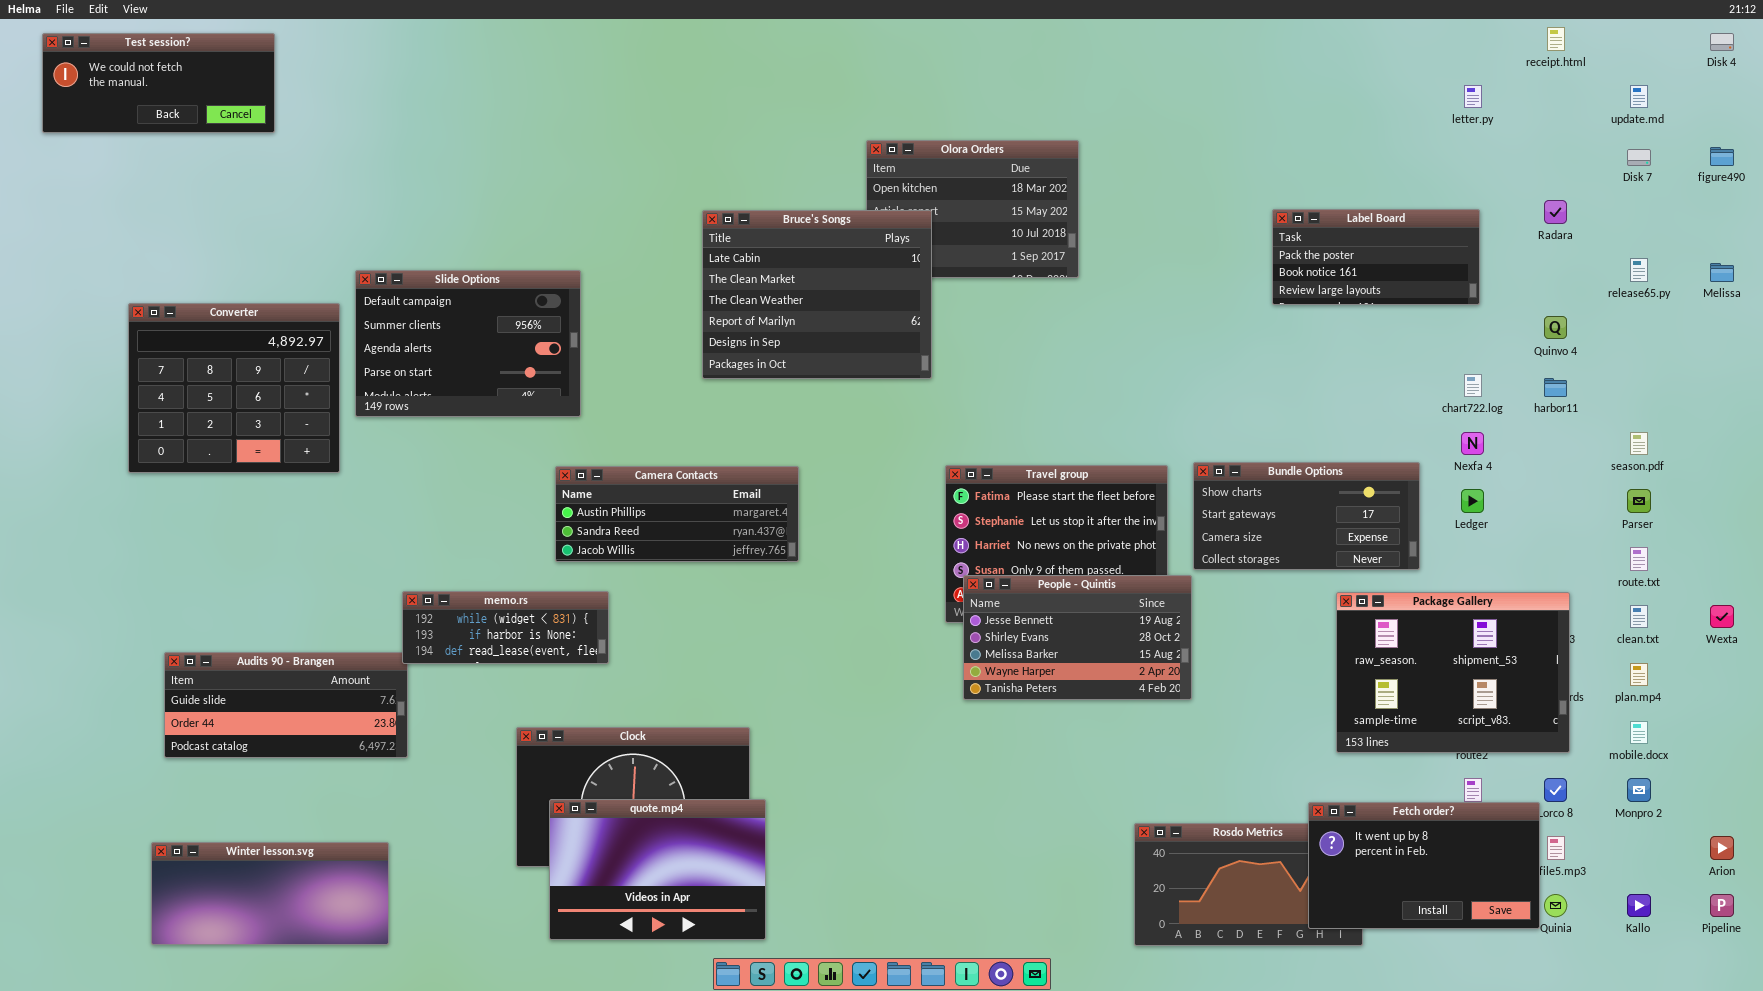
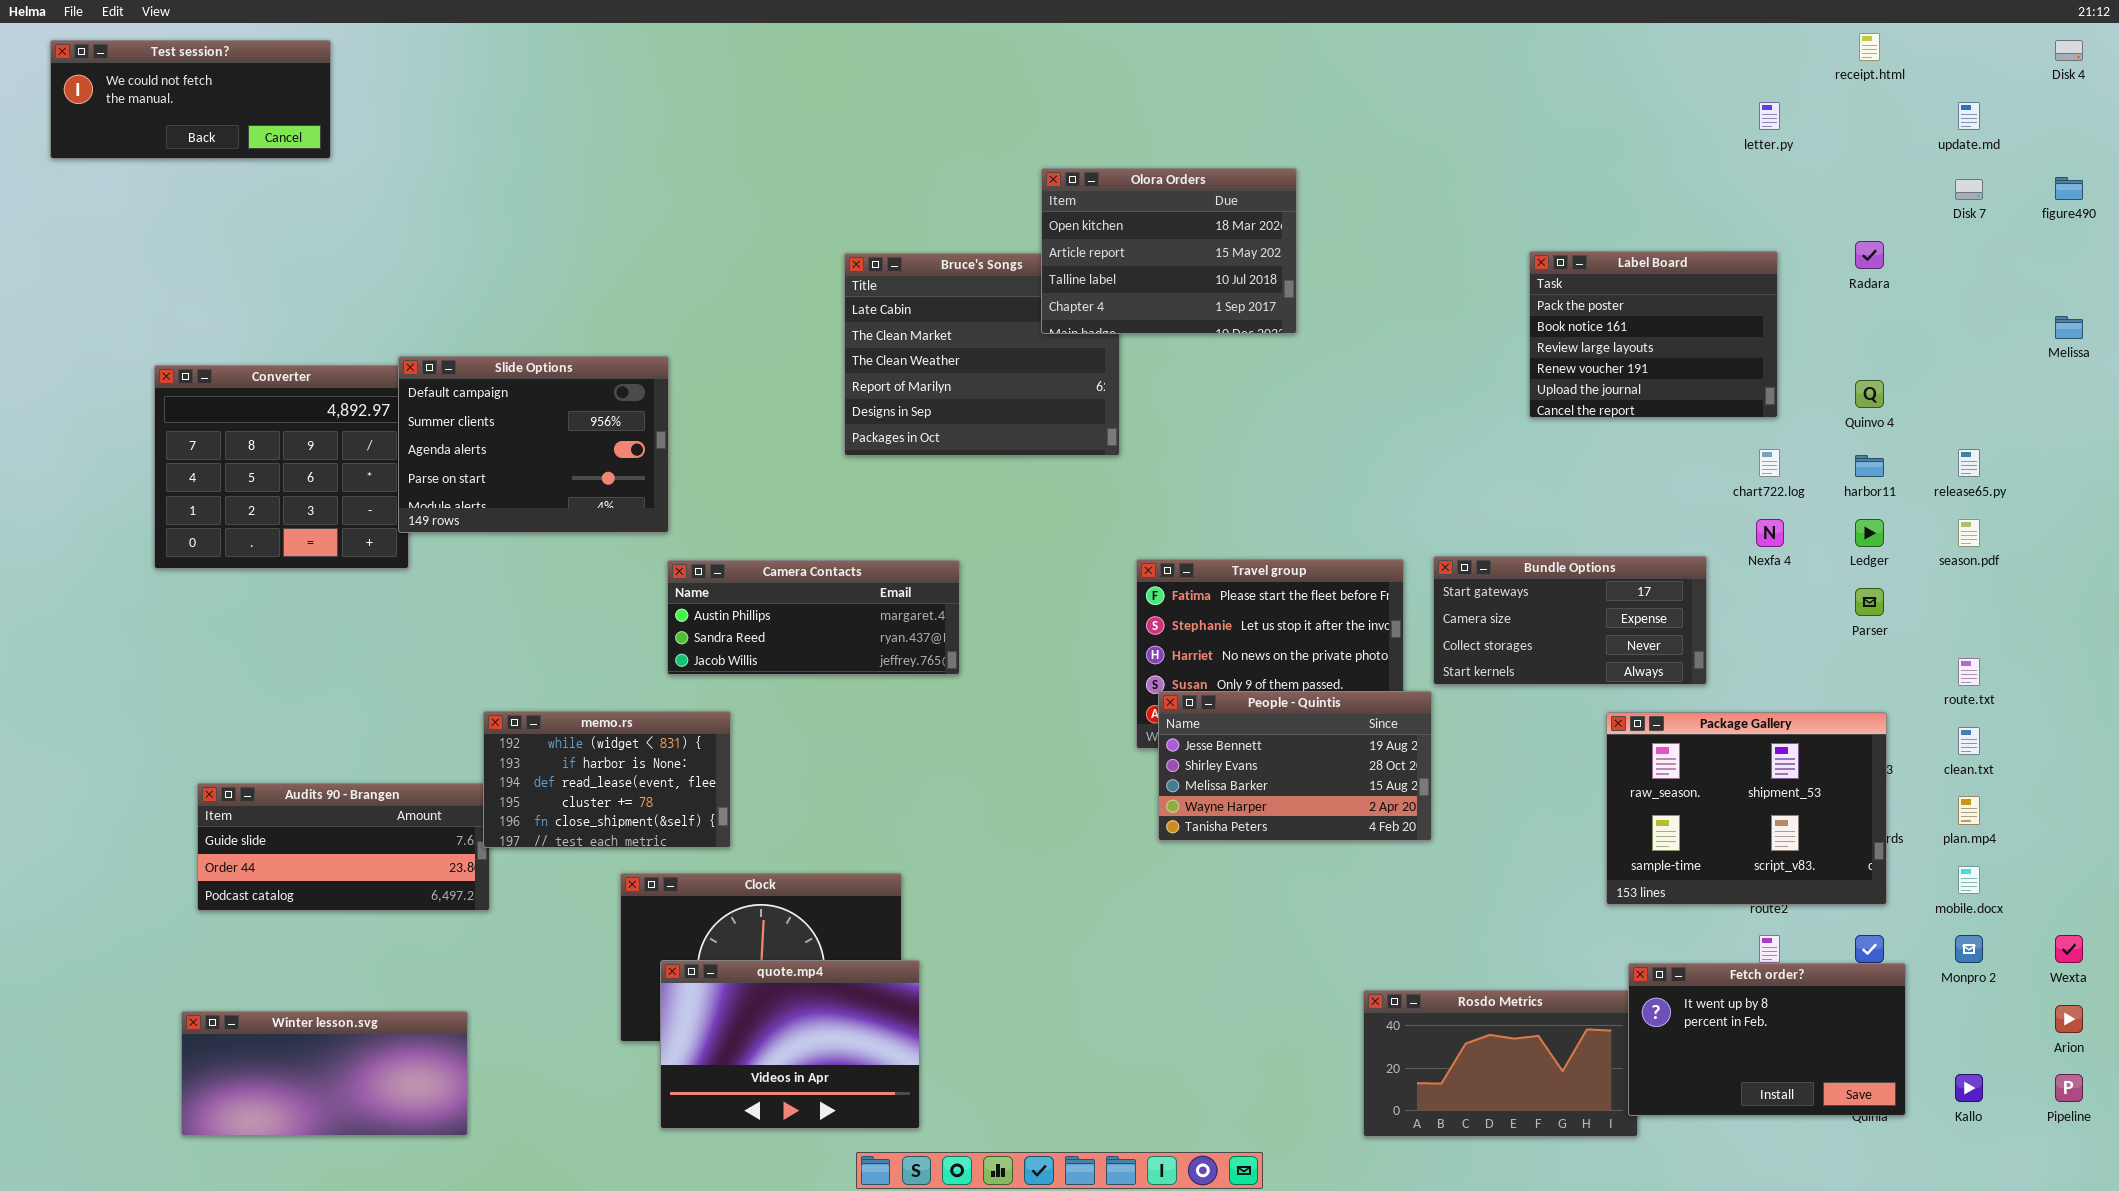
Olora Orders: [866,140,1079,278] -> [1041,168,1297,334], raised
Label Board: [1272,209,1480,305] -> [1529,251,1778,418], resized
release65.py: [1630,258,1648,282] -> [1958,449,1980,477], moved
Slide Options: [355,270,581,417] -> [398,356,669,533], moved
Bundle Options: [1193,462,1420,570] -> [1433,556,1707,685], scrolled down 1 row
Ledger: [1461,489,1484,513] -> [1855,519,1884,547], moved
Parser: [1627,489,1651,513] -> [1855,588,1884,616], moved
memo.rs: [402,591,609,664] -> [483,711,731,848], resized
Wexta: [1710,605,1734,628] -> [2055,935,2083,963], moved
Fetch order?: [1308,802,1540,929] -> [1628,963,1906,1116], moved

